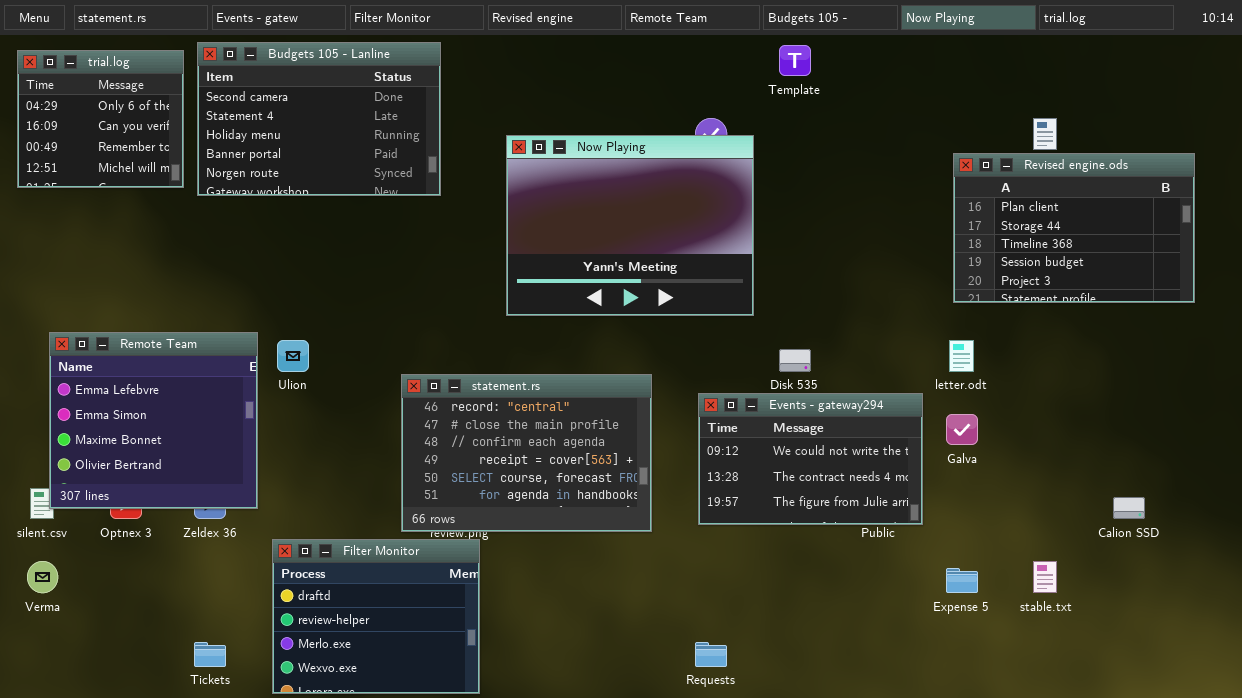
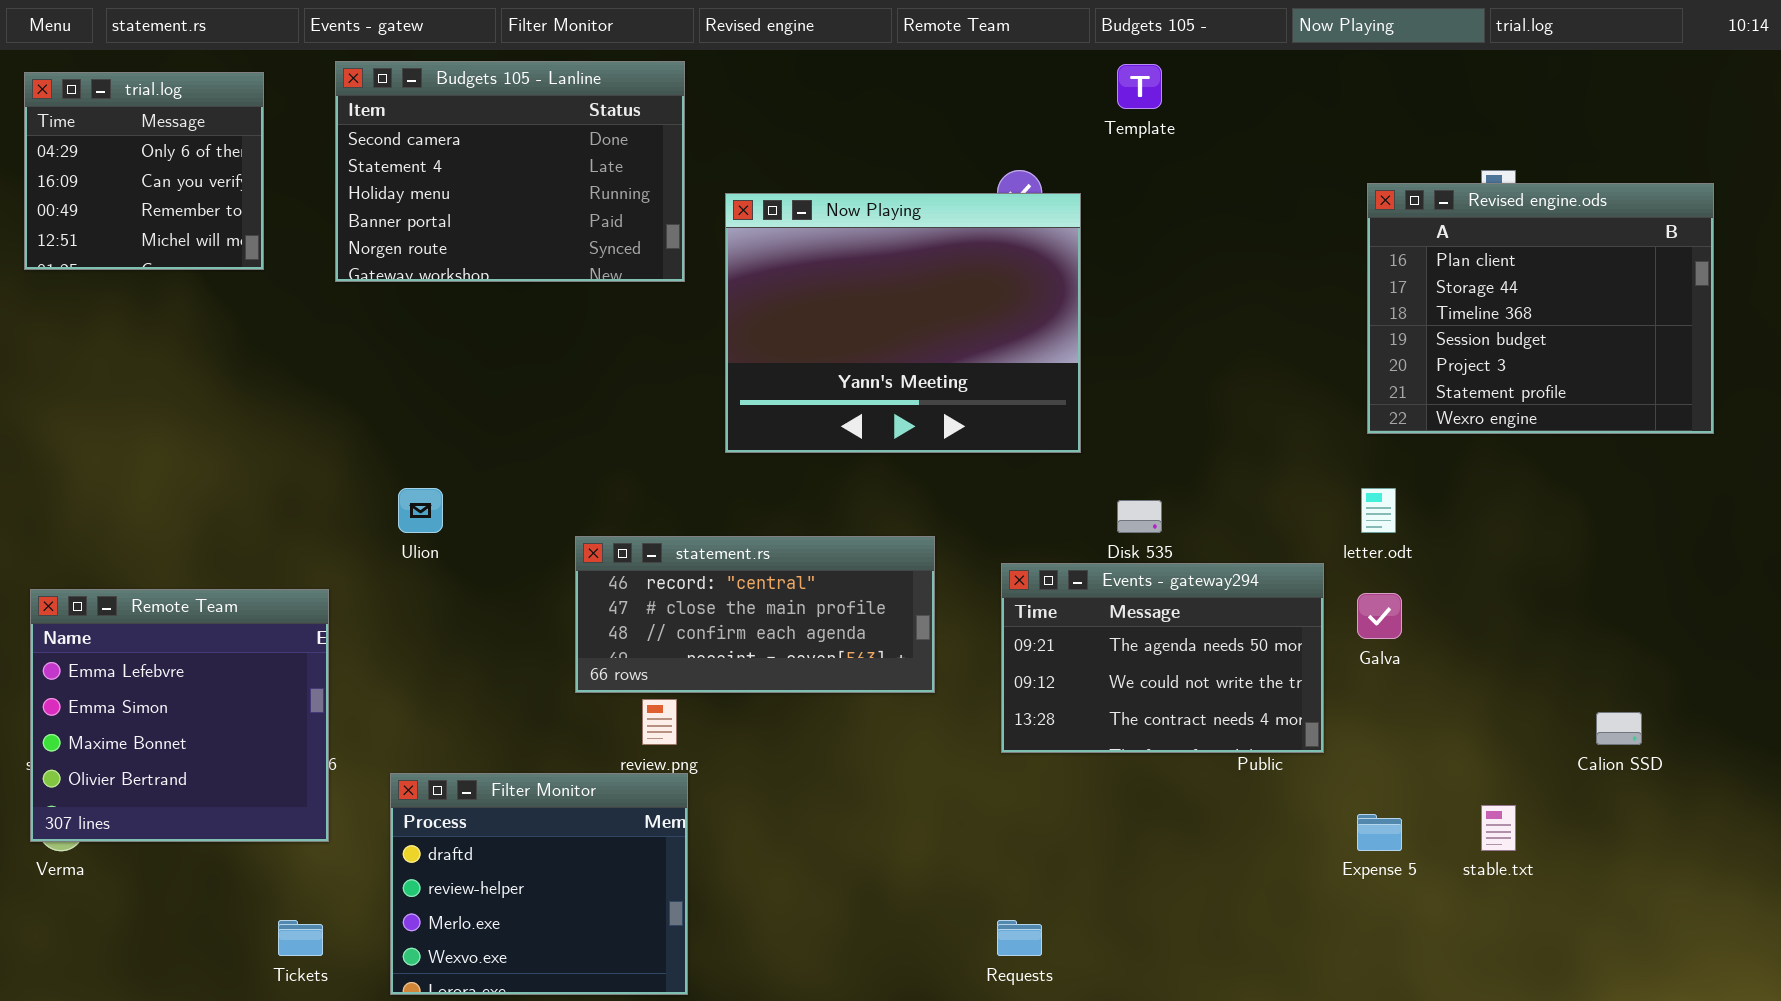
Budgets 105 - Lanline: [197,42,441,196] -> [335,61,685,282], moved
Revised engine.ods: [953,153,1195,303] -> [1367,183,1714,434], resized
Remote Team: [49,332,258,509] -> [30,589,329,842], moved
statement.rs: [401,374,652,532] -> [575,536,935,693], resized
Events - gateway294: [698,393,923,525] -> [1001,563,1324,753], scrolled up 1 row

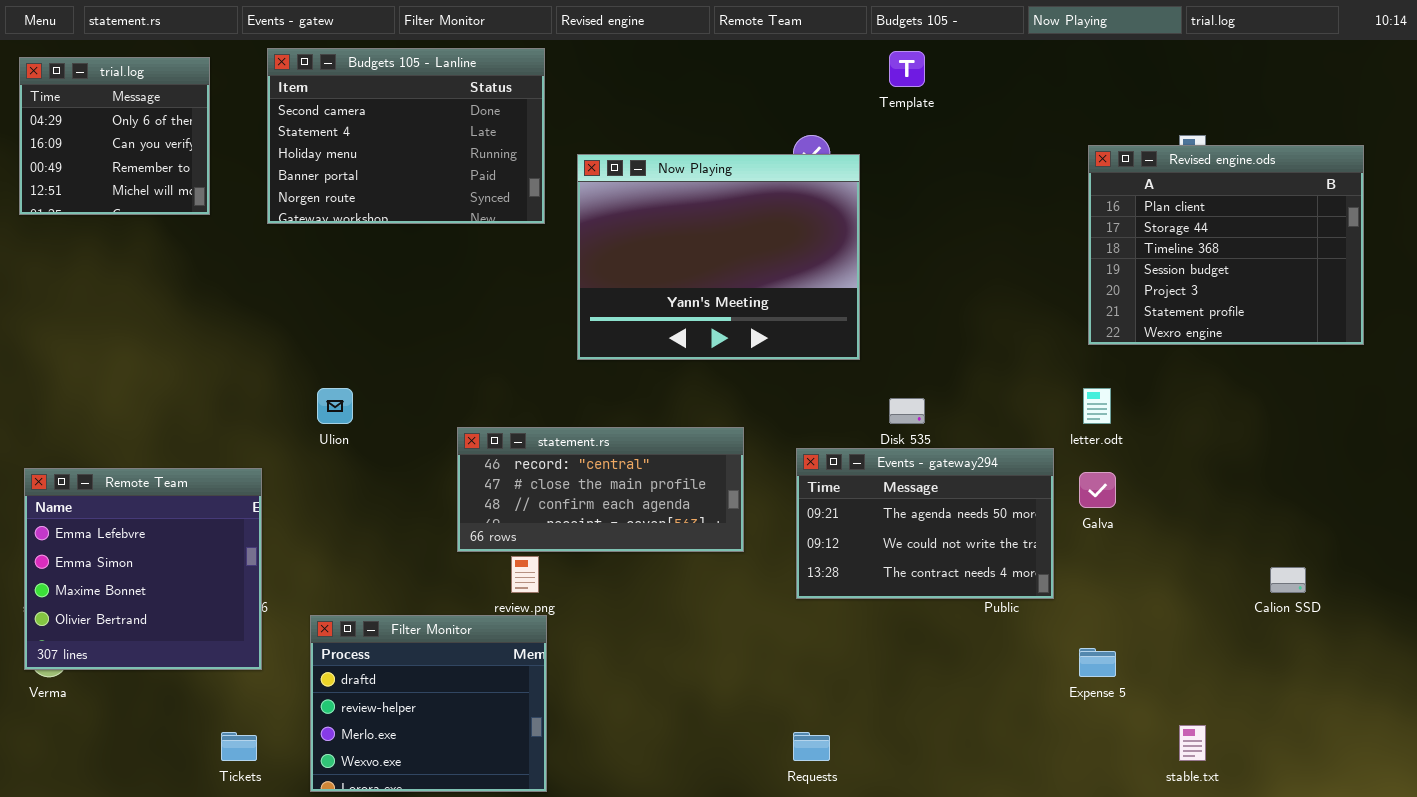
stable.txt: [1481,805,1516,851] -> [1179,725,1206,761], moved

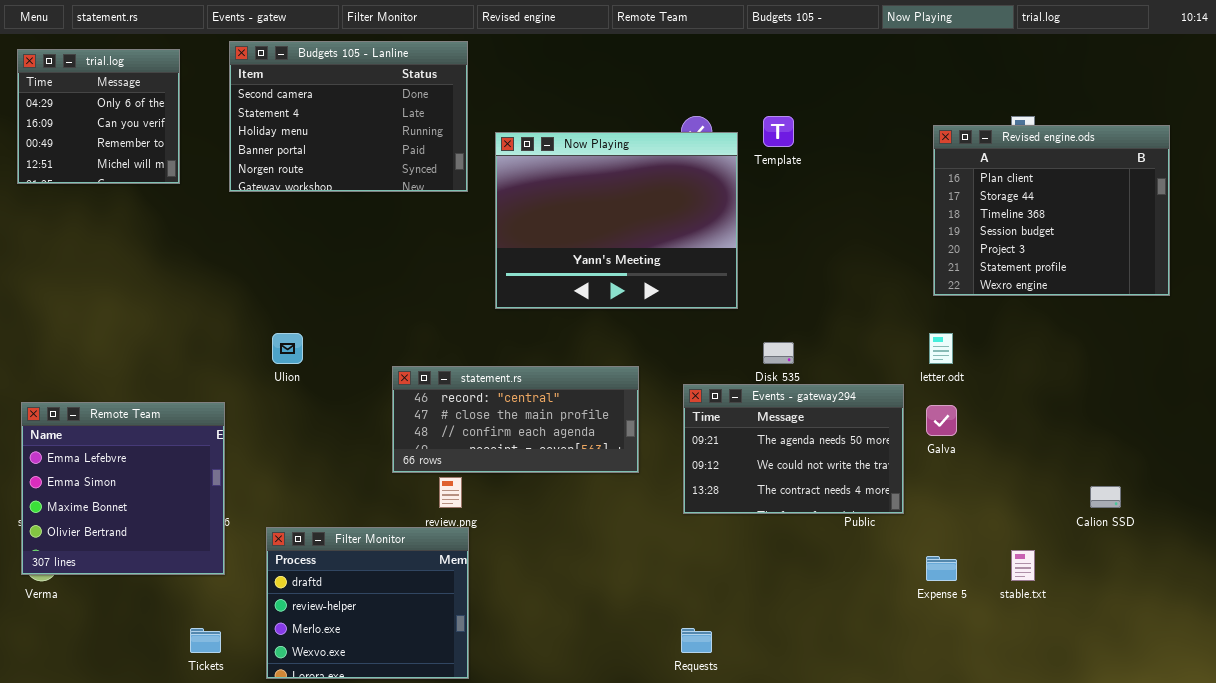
Template: [889,51,925,87] -> [763,116,794,147], moved
stable.txt: [1179,725,1206,761] -> [1011,550,1035,581], moved

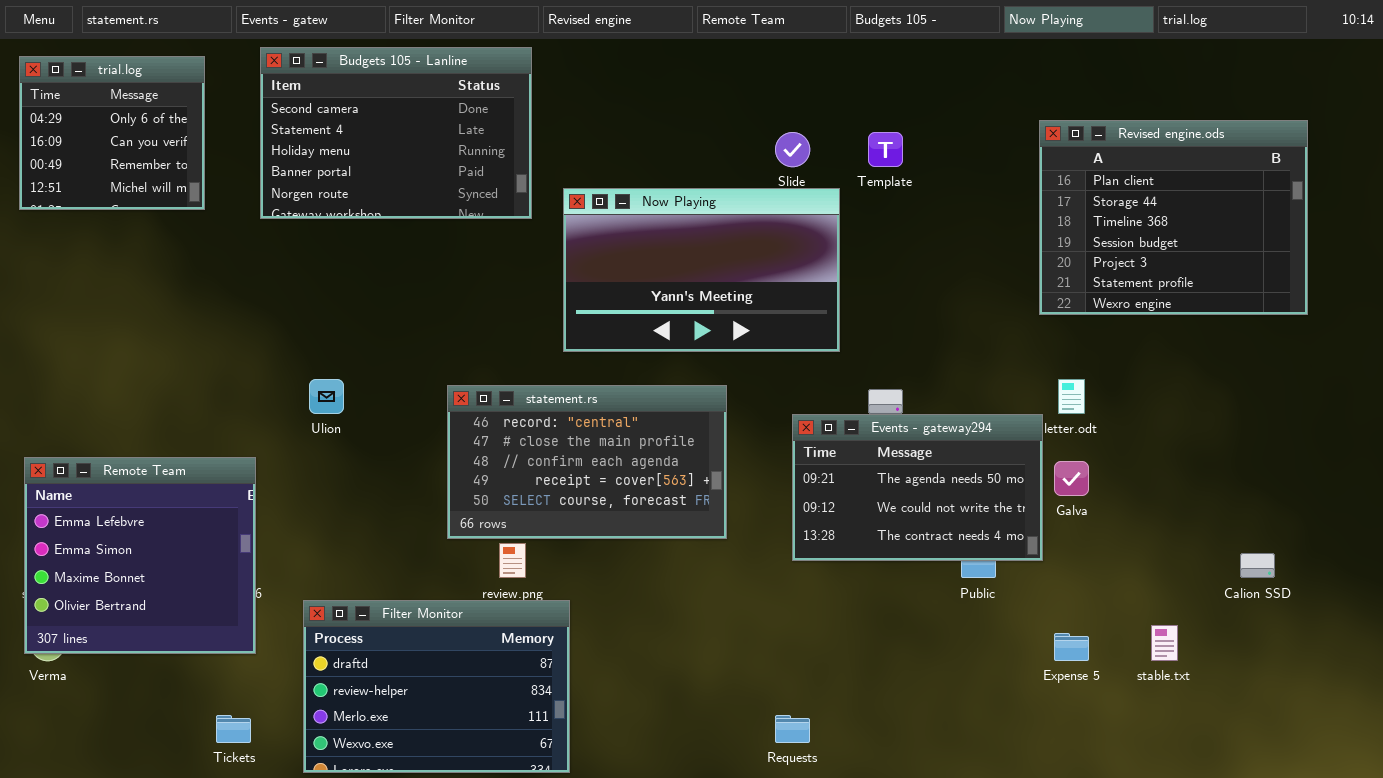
Revised engine.ods: [933,125,1170,296] -> [1039,120,1308,315], moved
Now Playing: [495,132,738,309] -> [563,188,840,352], resized
statement.rs: [392,366,639,473] -> [447,385,727,539], resized
Events - gateway294: [683,384,904,514] -> [792,414,1043,561], moved
Filter Monitor: [266,527,469,679] -> [303,600,570,773], resized

